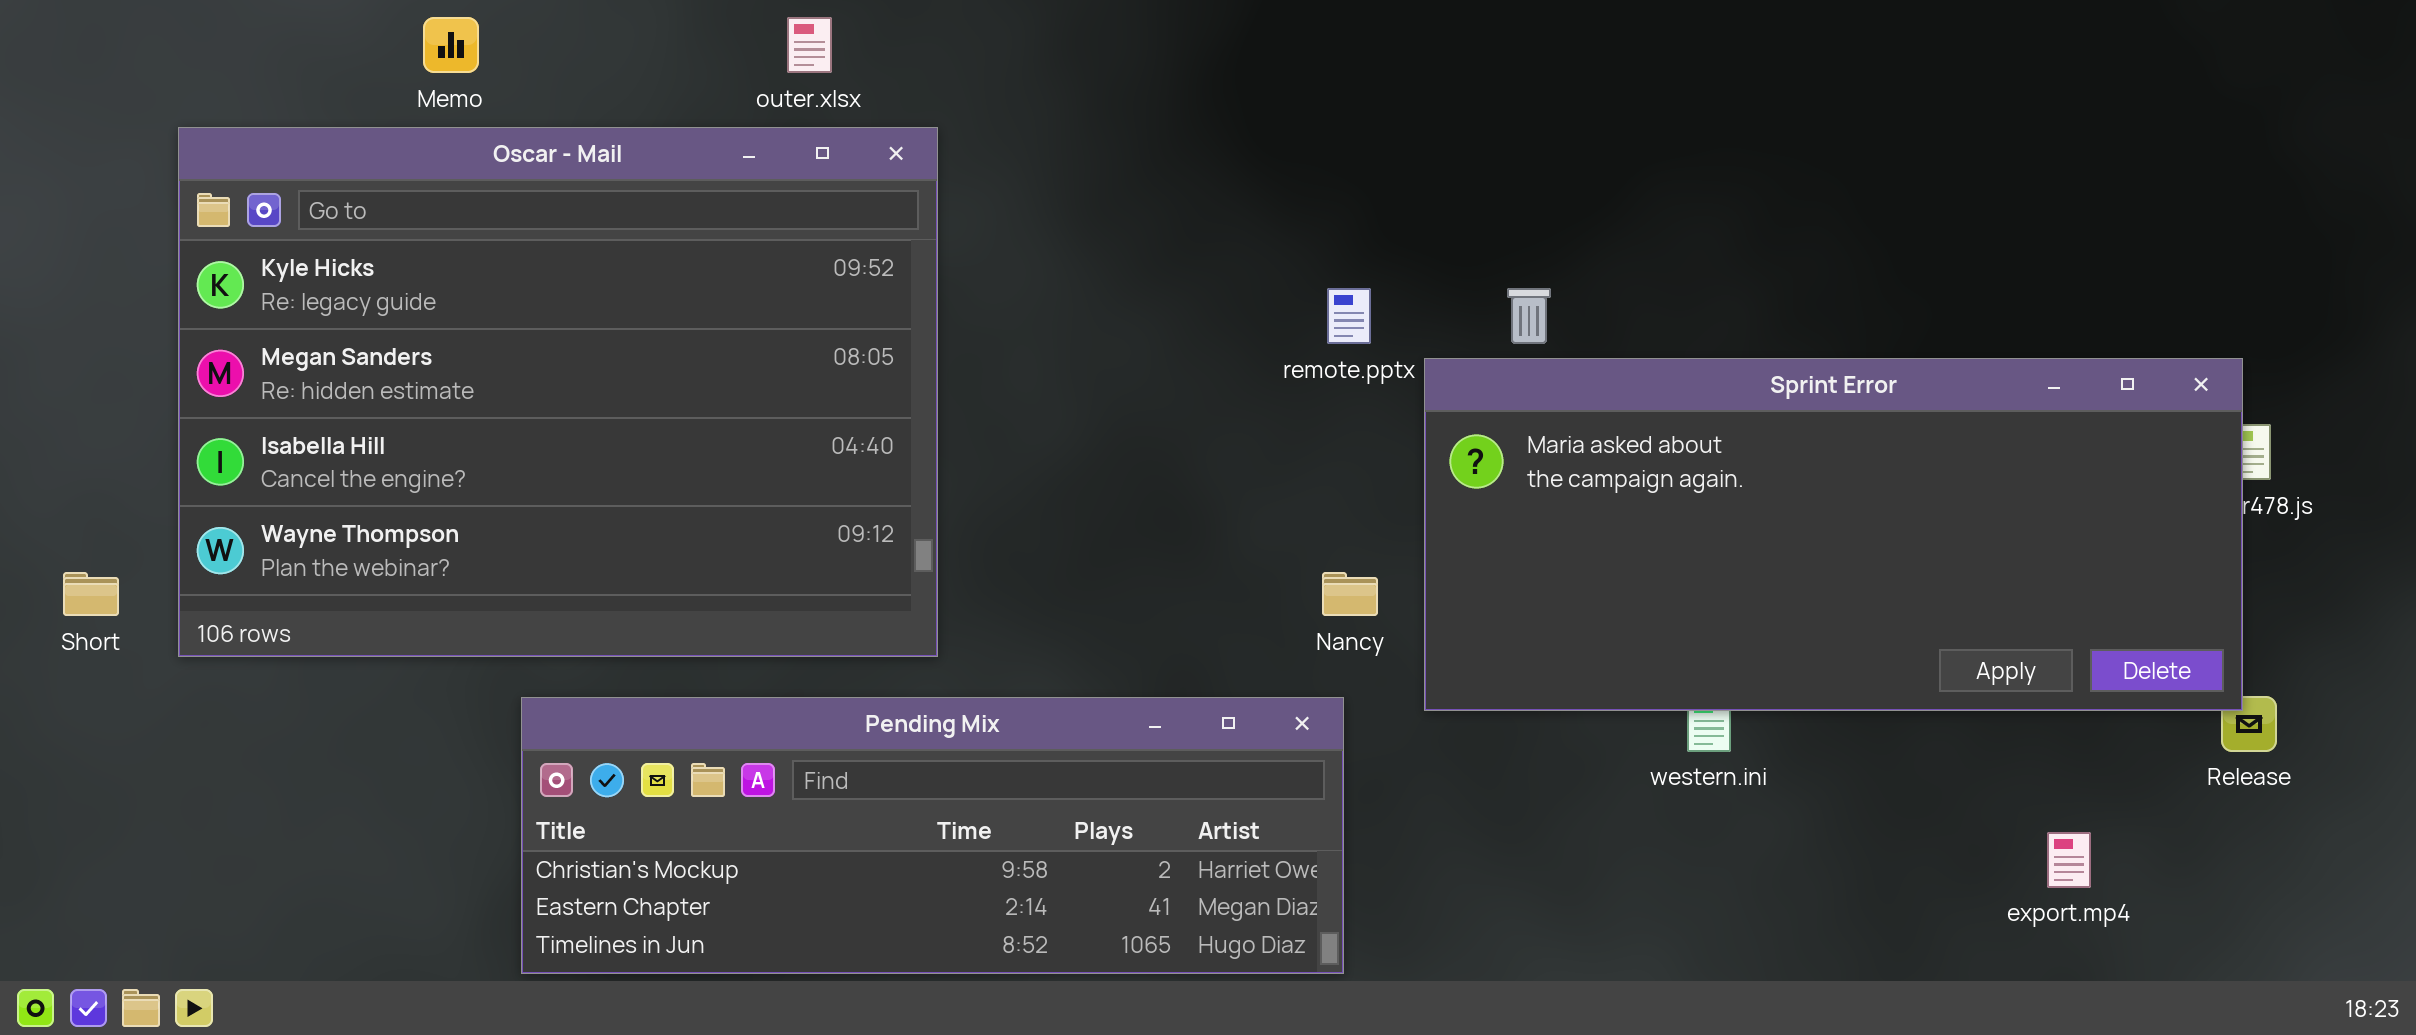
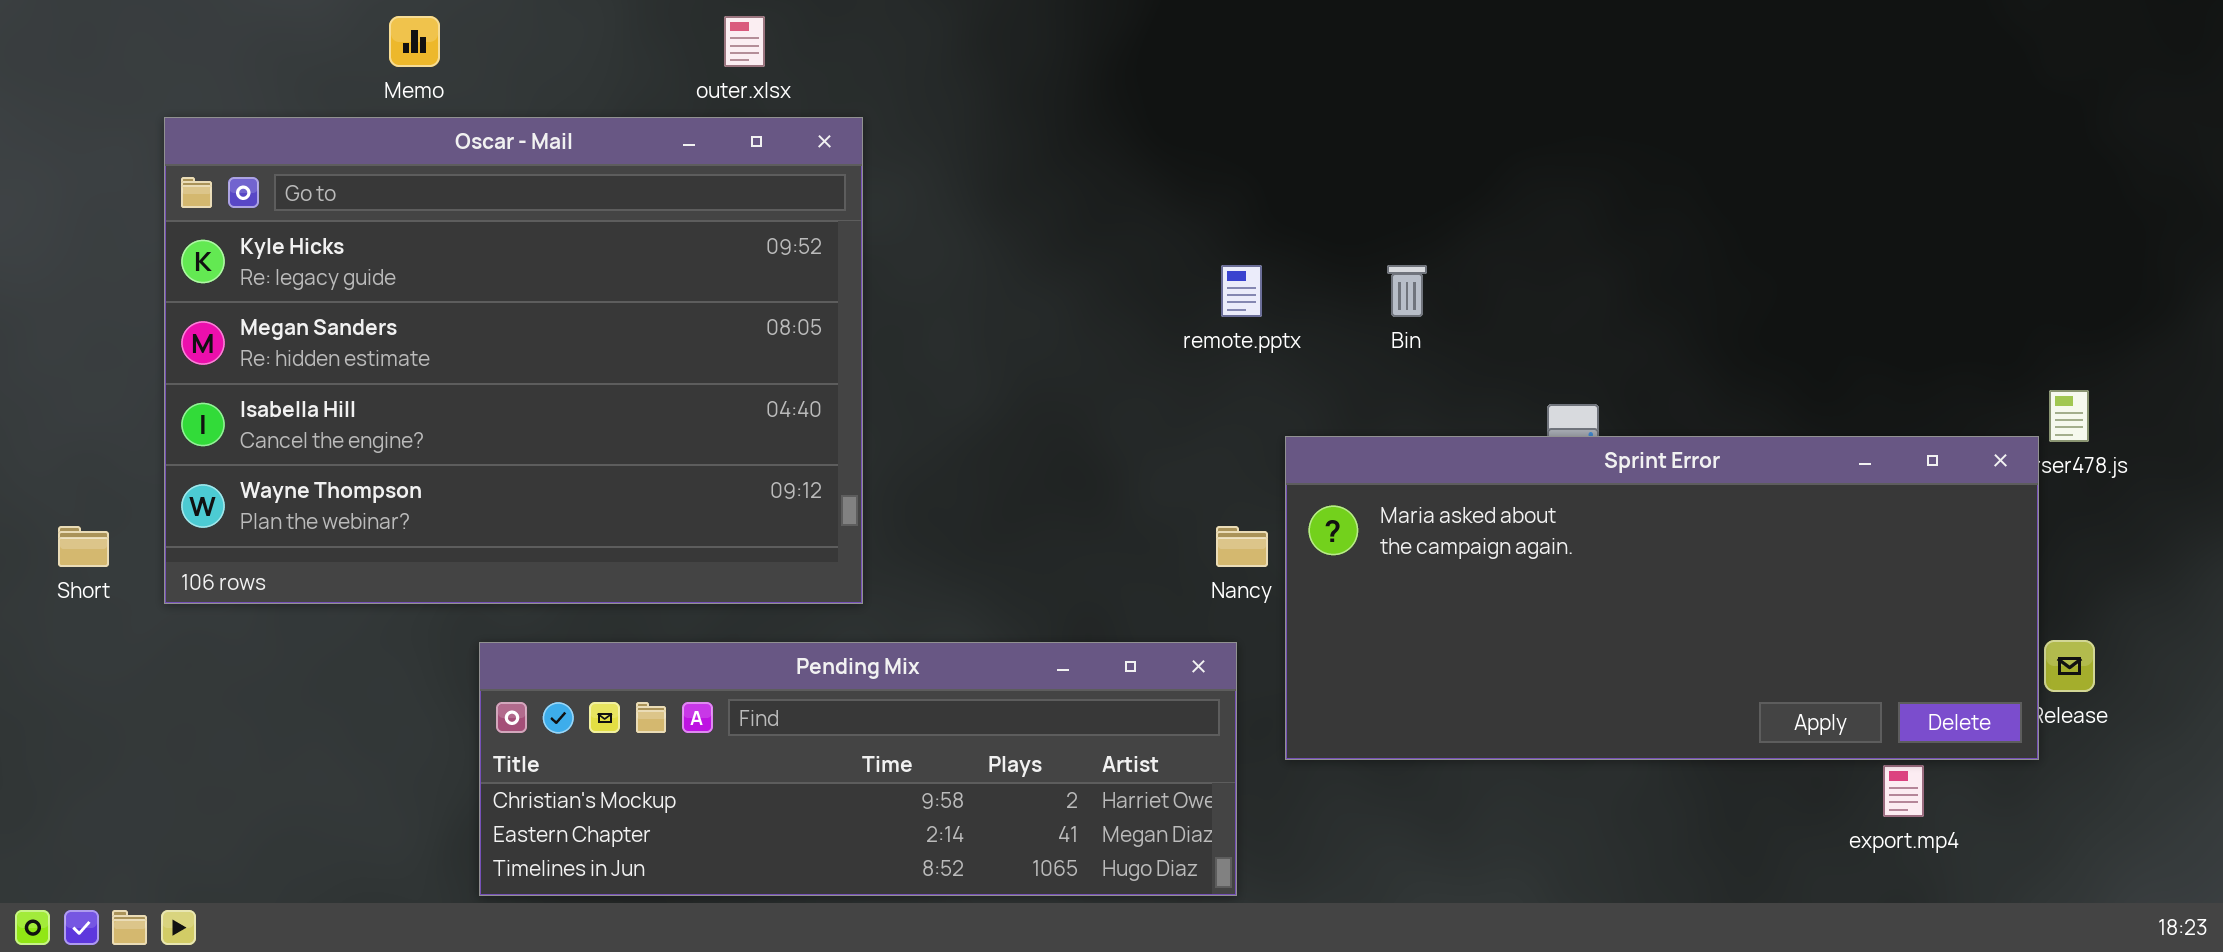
Sprint Error: [1424,358,2243,711] -> [1285,436,2039,760], moved

